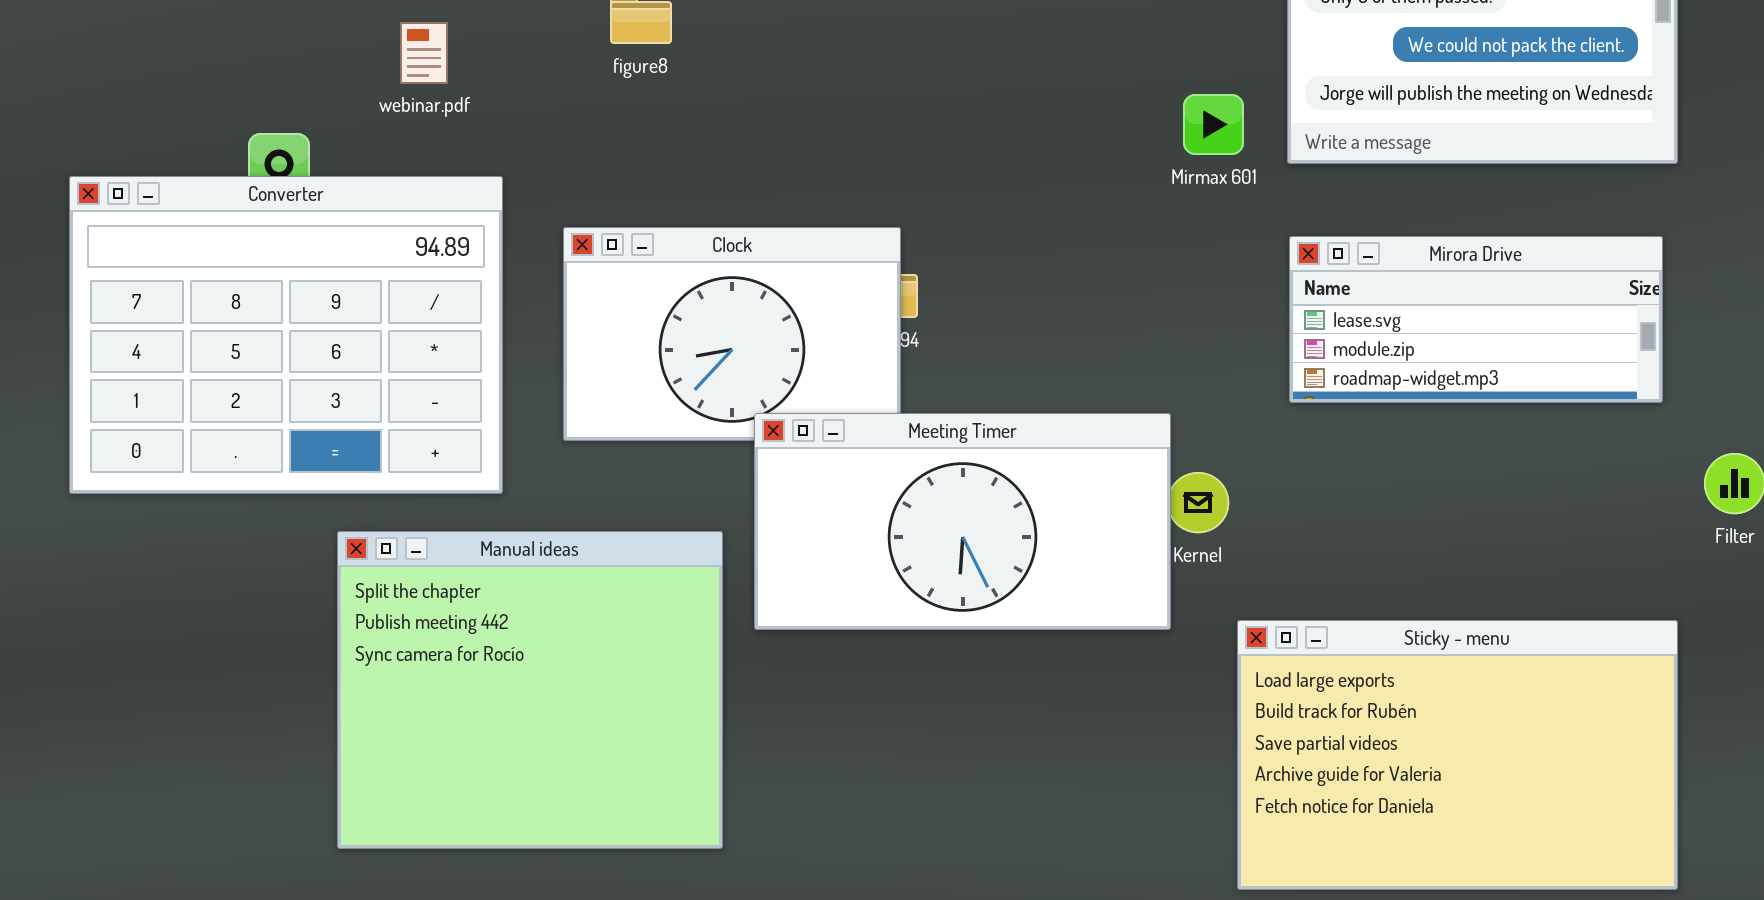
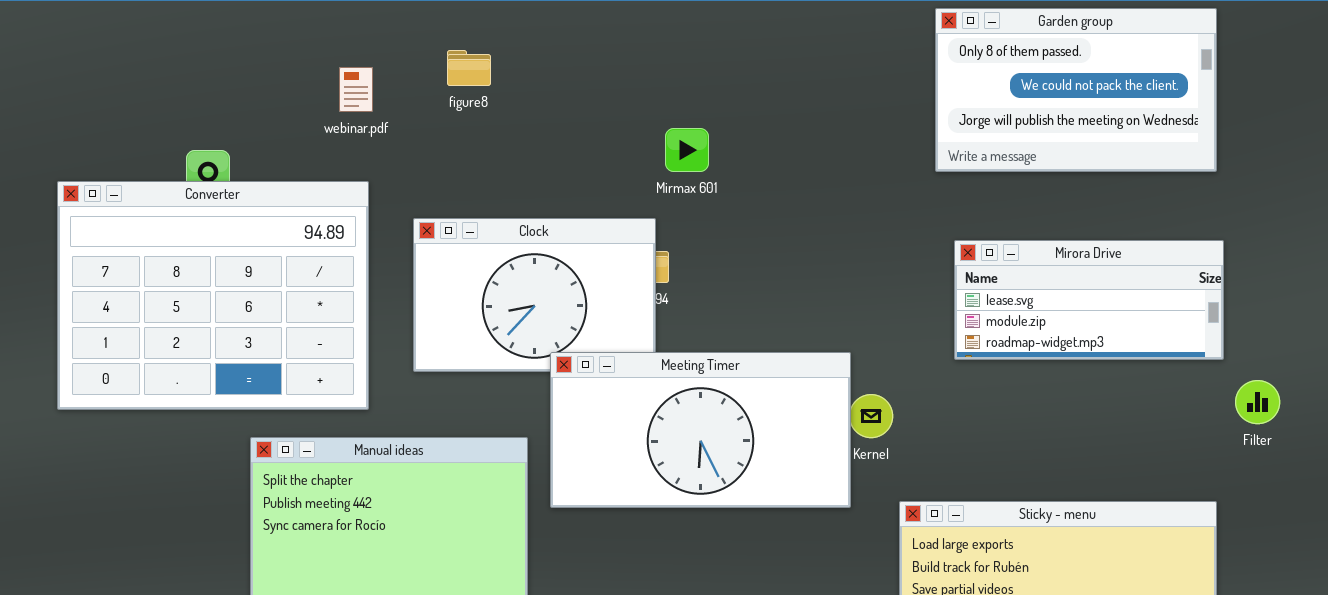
webinar.pdf: [400,22,448,84] -> [339,67,373,112], moved
Mirmax 601: [1183,94,1244,155] -> [665,128,709,172], moved
Mirora Drive: [1289,236,1663,403] -> [954,240,1224,360], moved

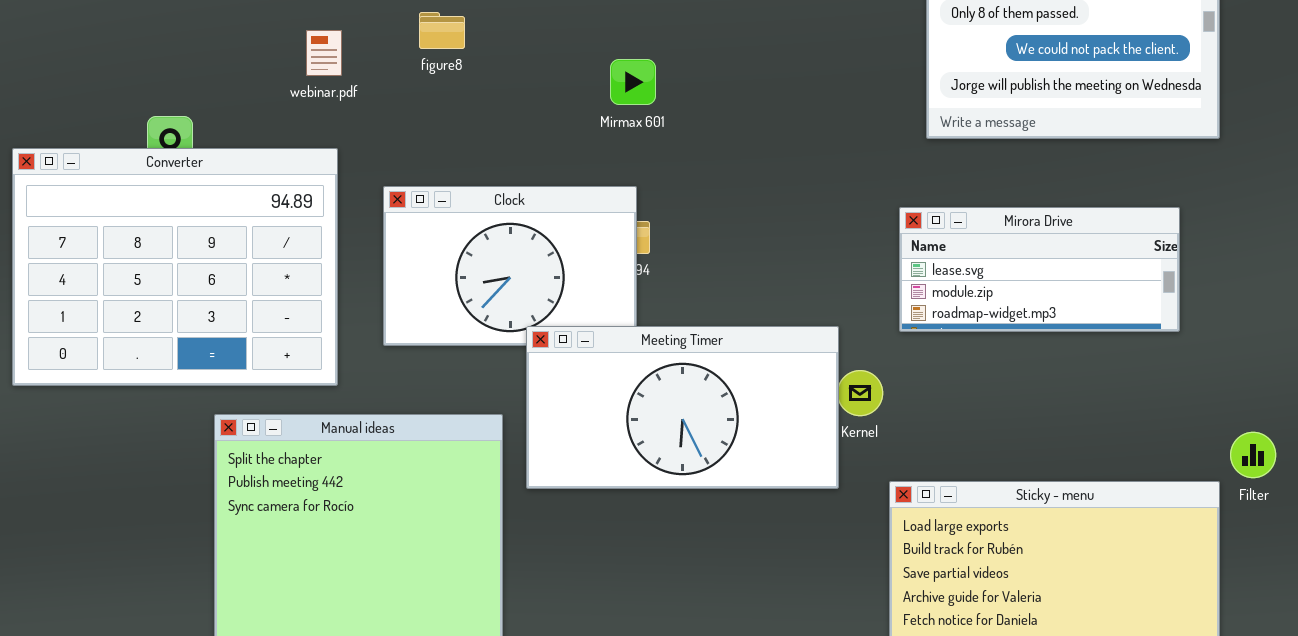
Mirmax 601: [665,128,709,172] -> [610,59,656,105], moved
Mirora Drive: [954,240,1224,360] -> [899,207,1180,332], moved
Filter: [1235,380,1280,424] -> [1230,432,1276,478], moved

